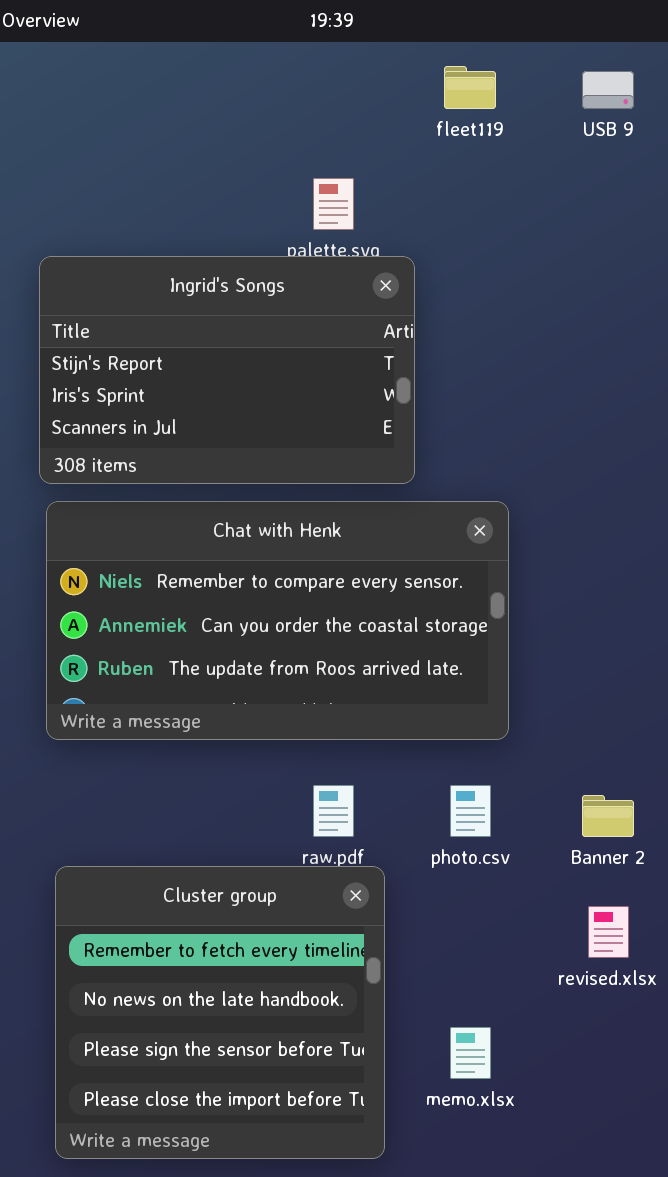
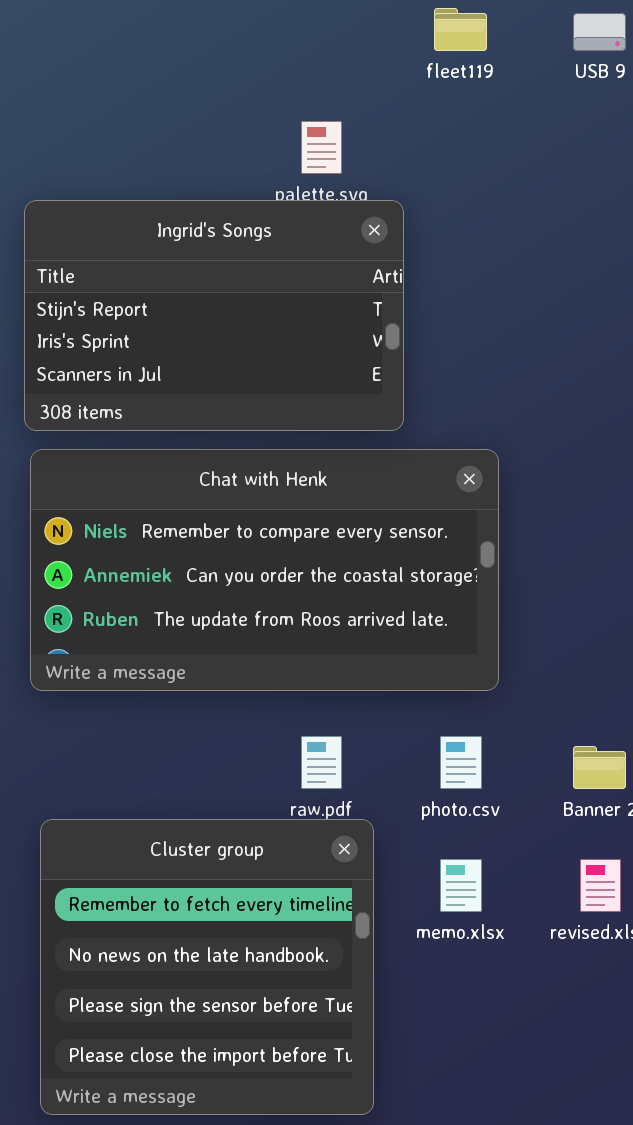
memo.xlsx: [450,1027,491,1079] -> [440,859,482,912], moved

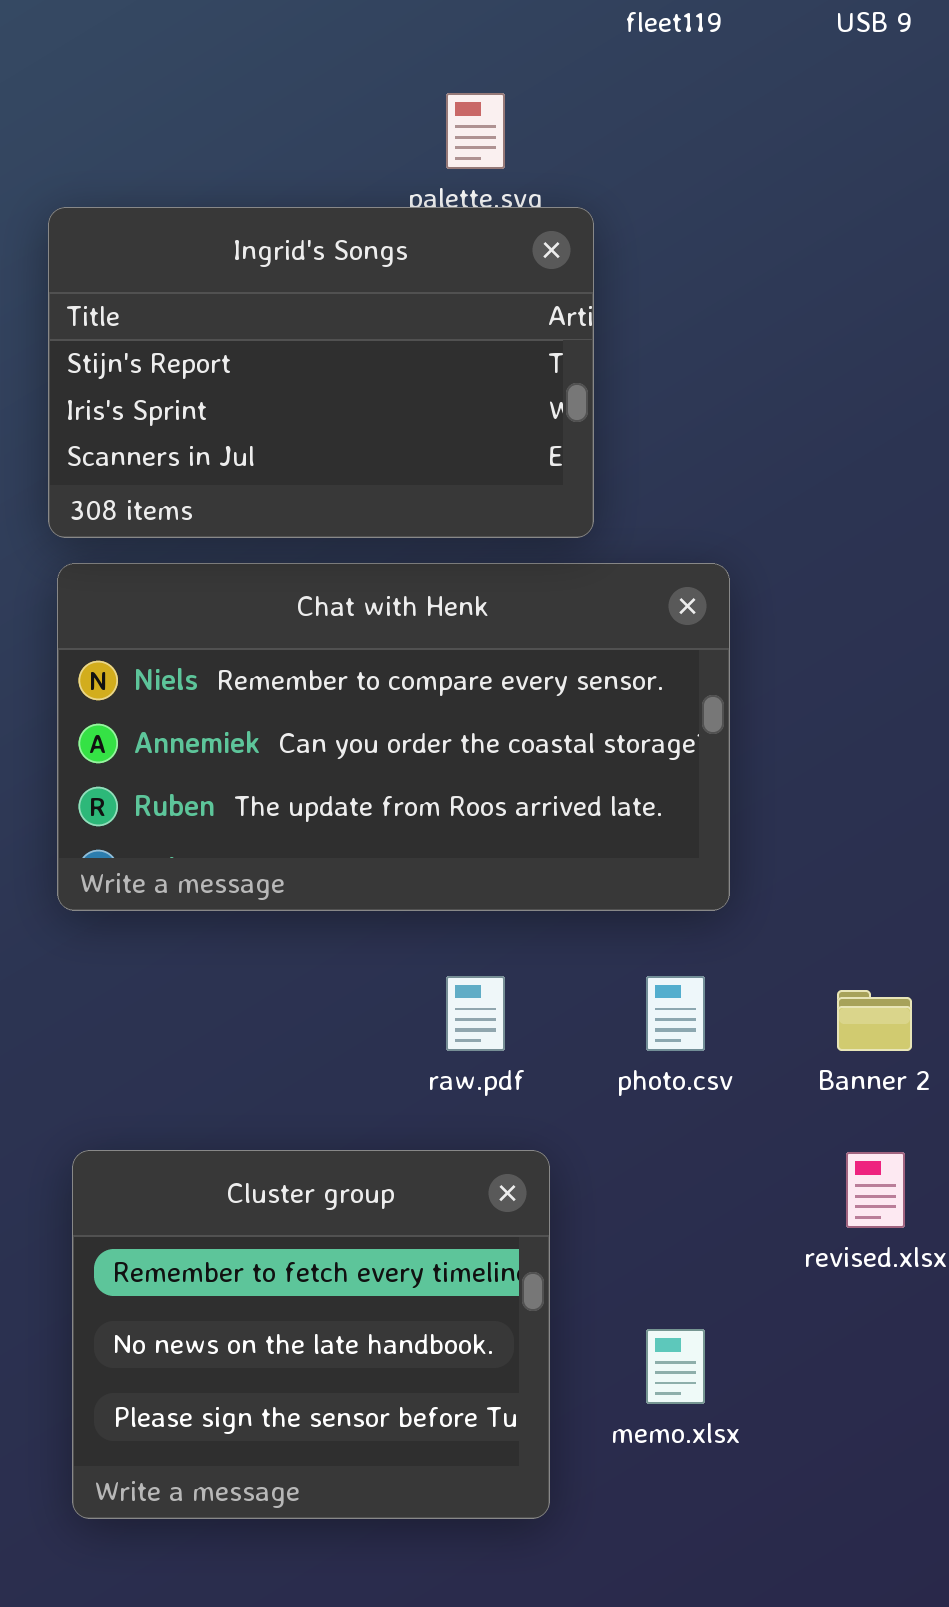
Cluster group: [40,819,374,1115] -> [72,1150,550,1519], resized
memo.xlsx: [440,859,482,912] -> [646,1329,705,1404], moved

